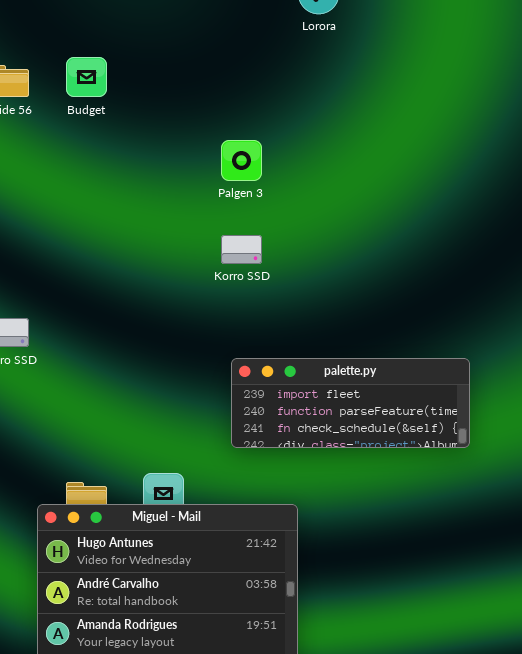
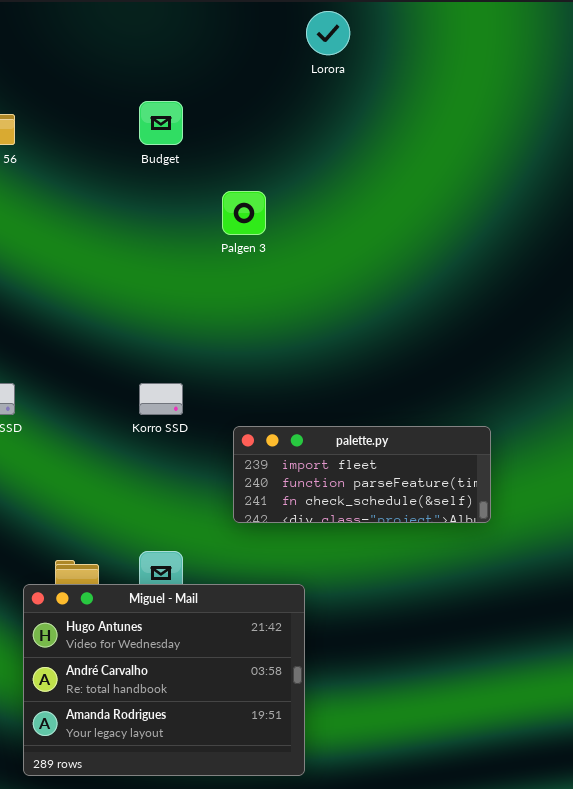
Budget: [66,57,107,97] -> [139,101,183,145], moved
Korro SSD: [221,235,262,264] -> [139,383,183,415], moved

